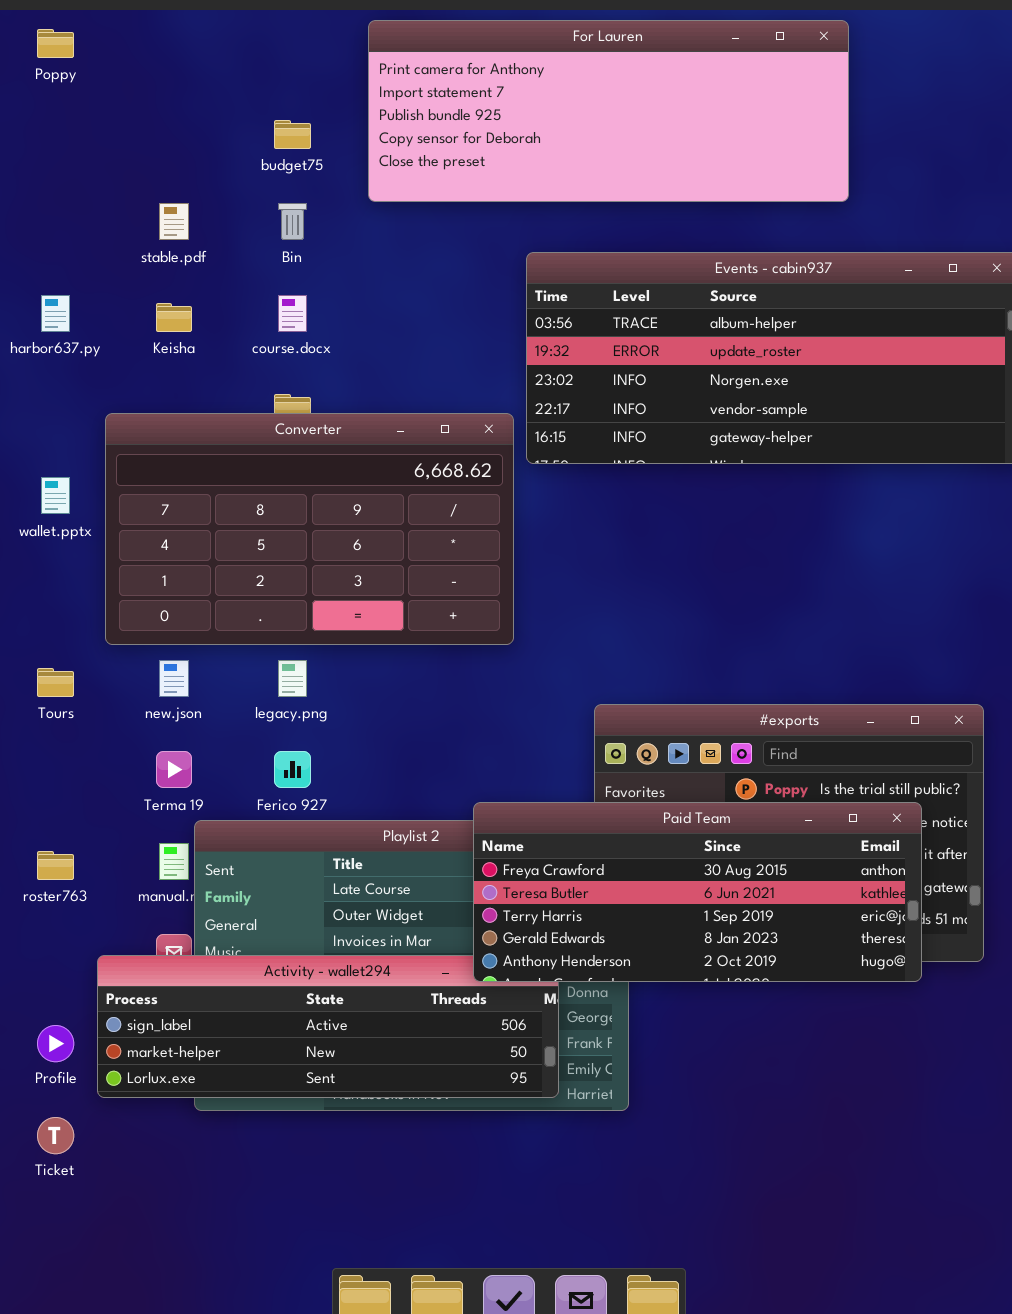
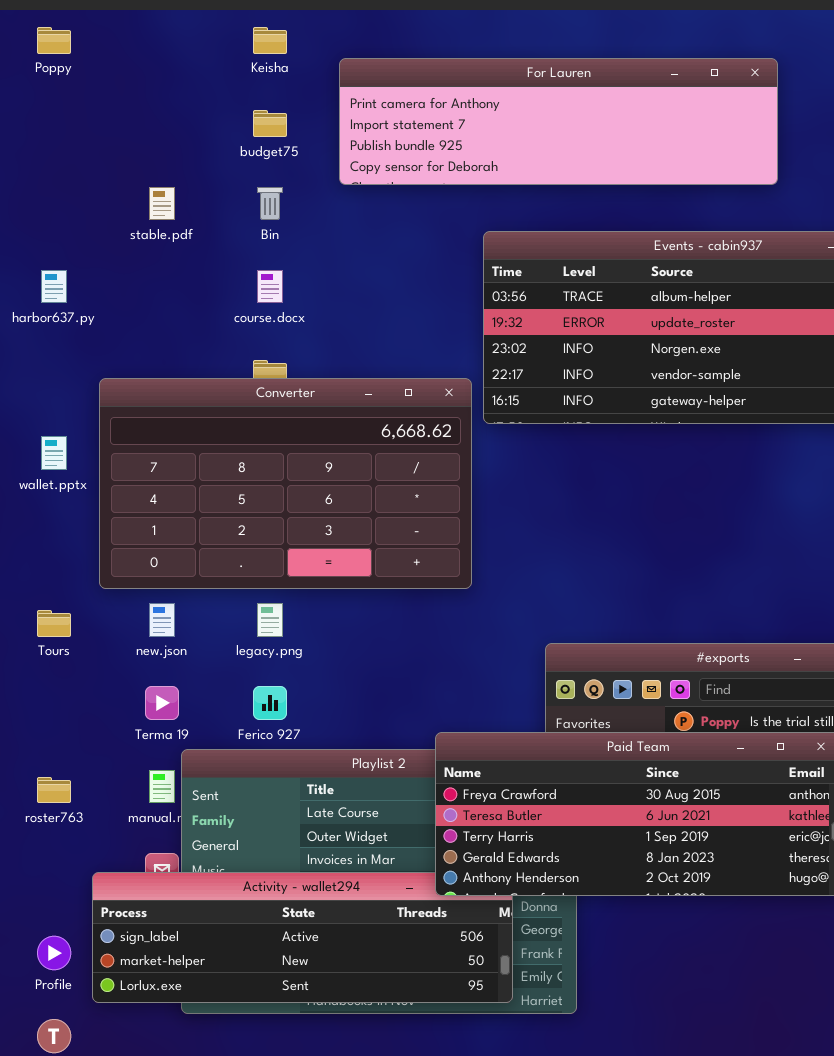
For Lauren: [368,20,849,202] -> [339,58,778,185], resized
Keisha: [156,303,192,332] -> [253,27,287,54], moved

